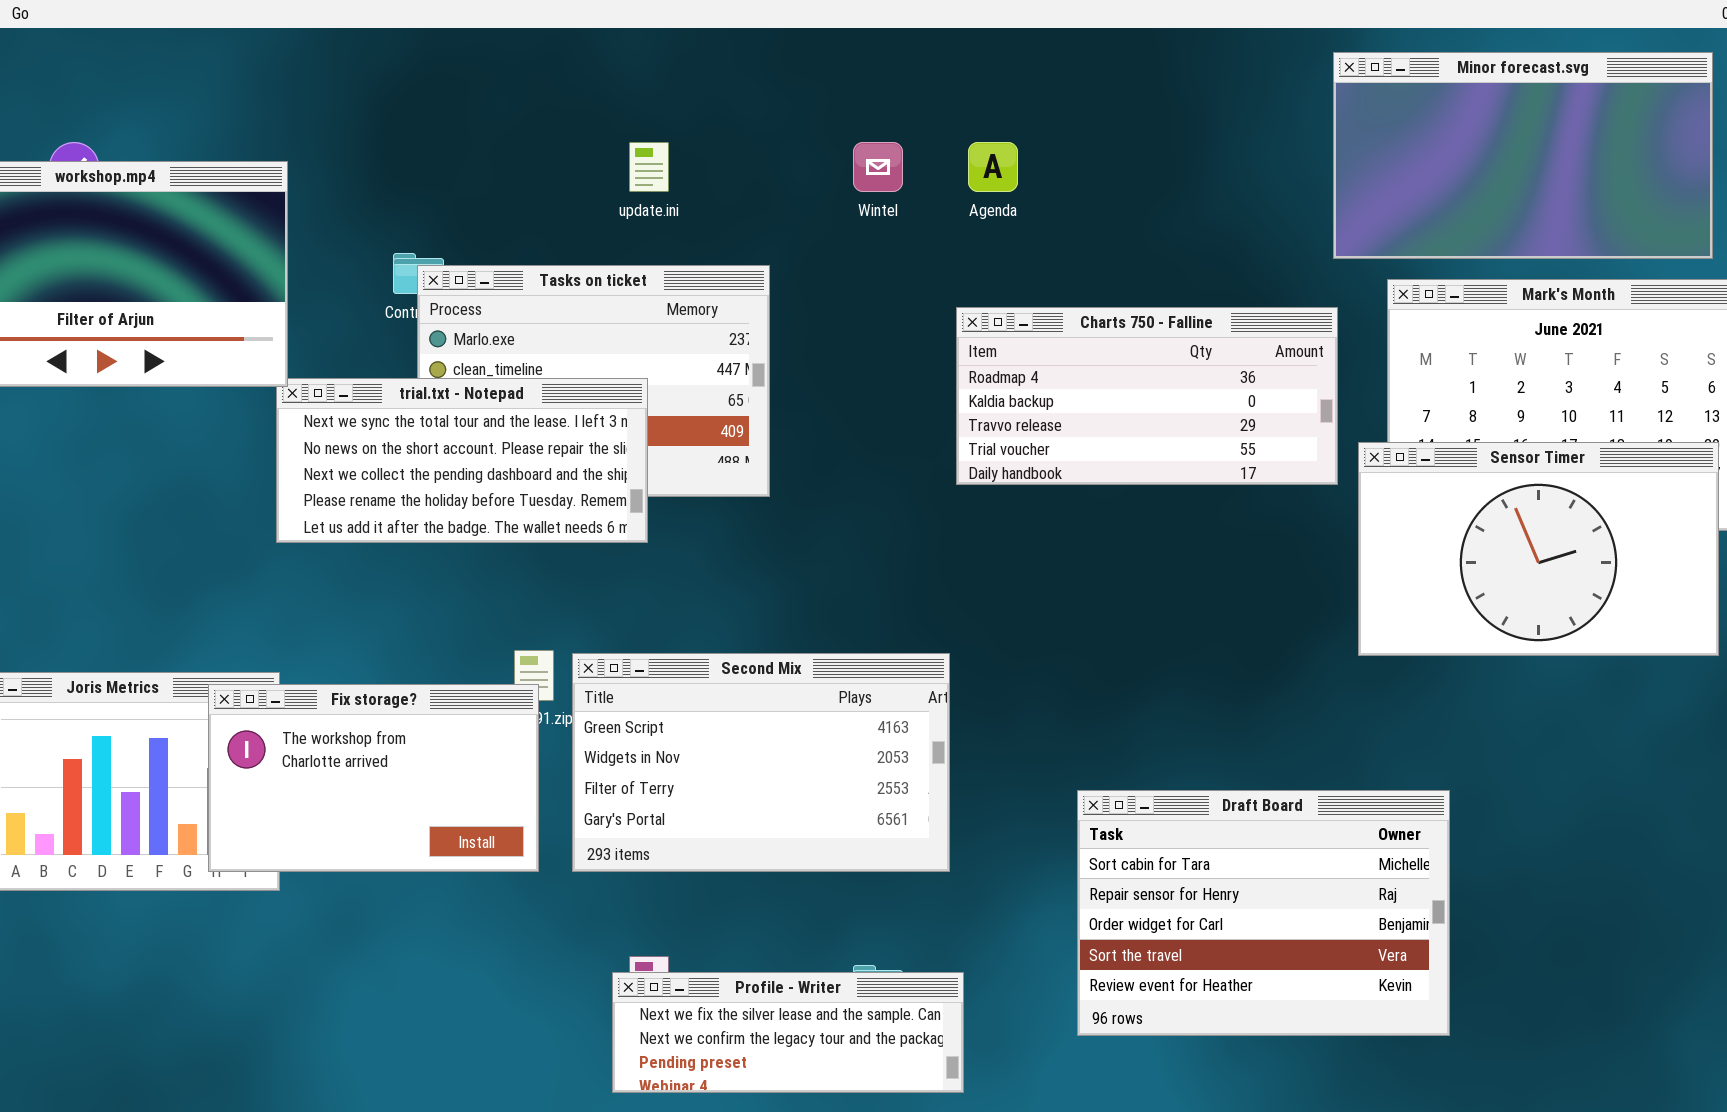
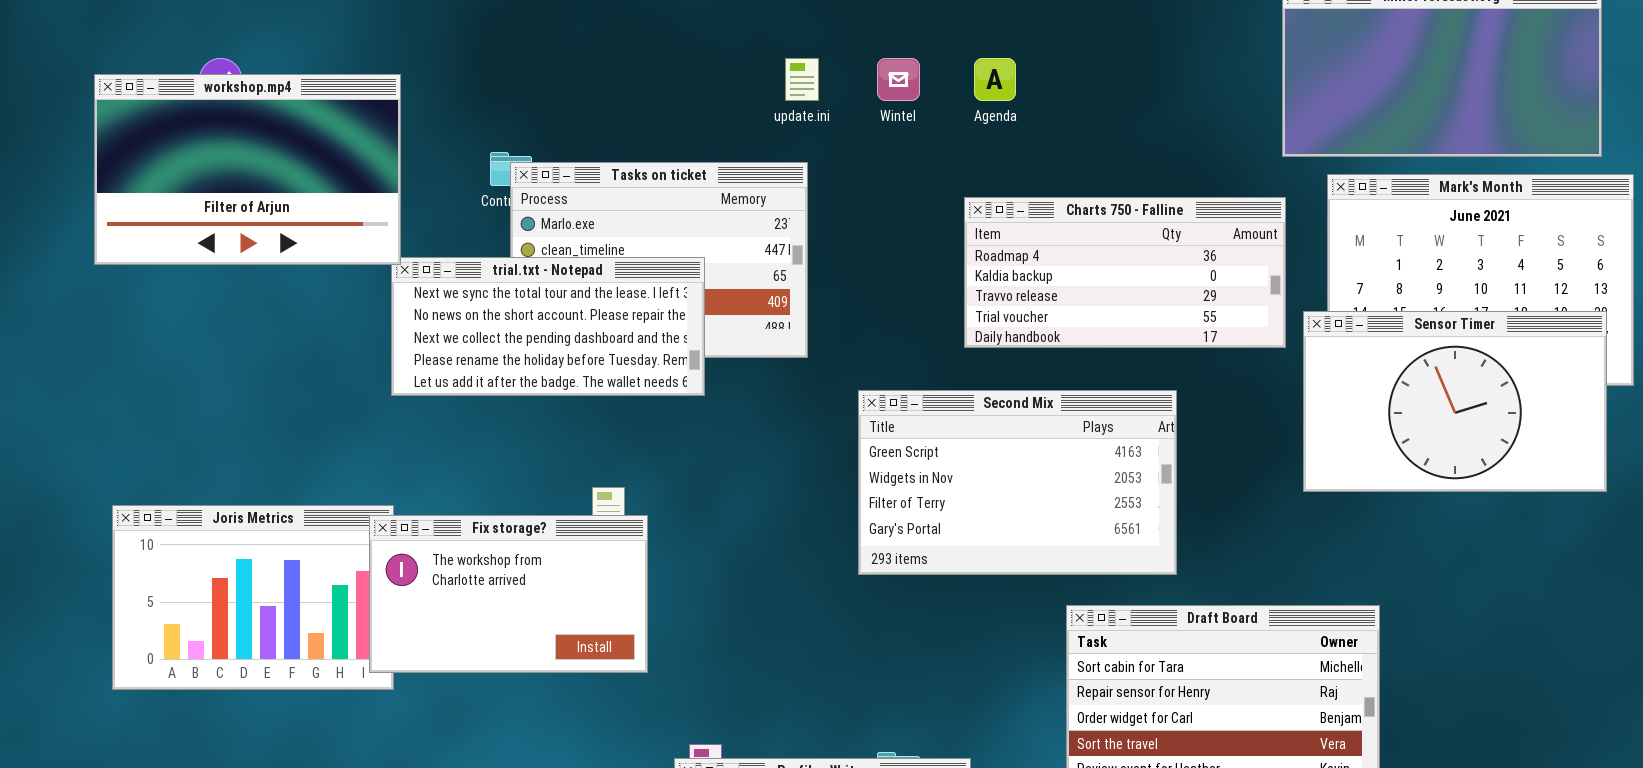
update.ini: [629,142,669,192] -> [785,58,819,101], moved
Second Mix: [572,653,950,872] -> [858,390,1177,575], moved
Fix storage?: [208,684,539,872] -> [369,515,648,673], moved

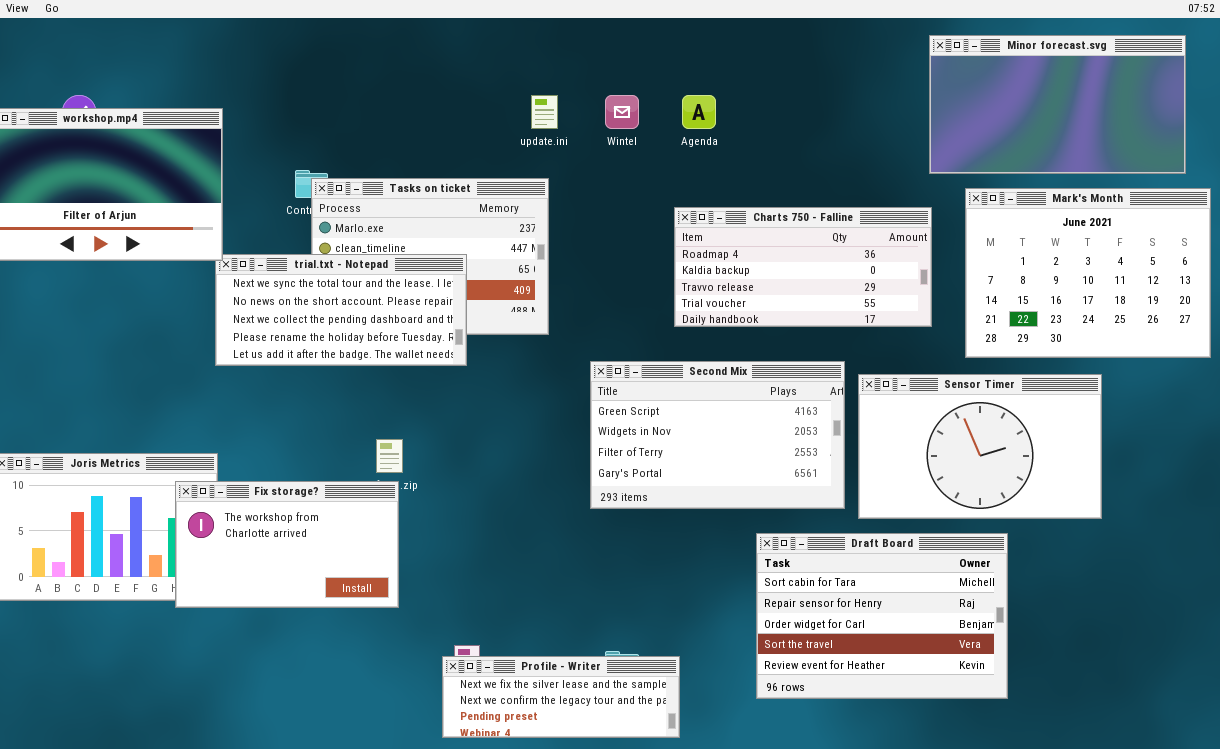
Sensor Timer: [1303,311,1607,492] -> [858,374,1102,519], moved
Fix storage?: [369,515,648,673] -> [175,481,399,608], moved

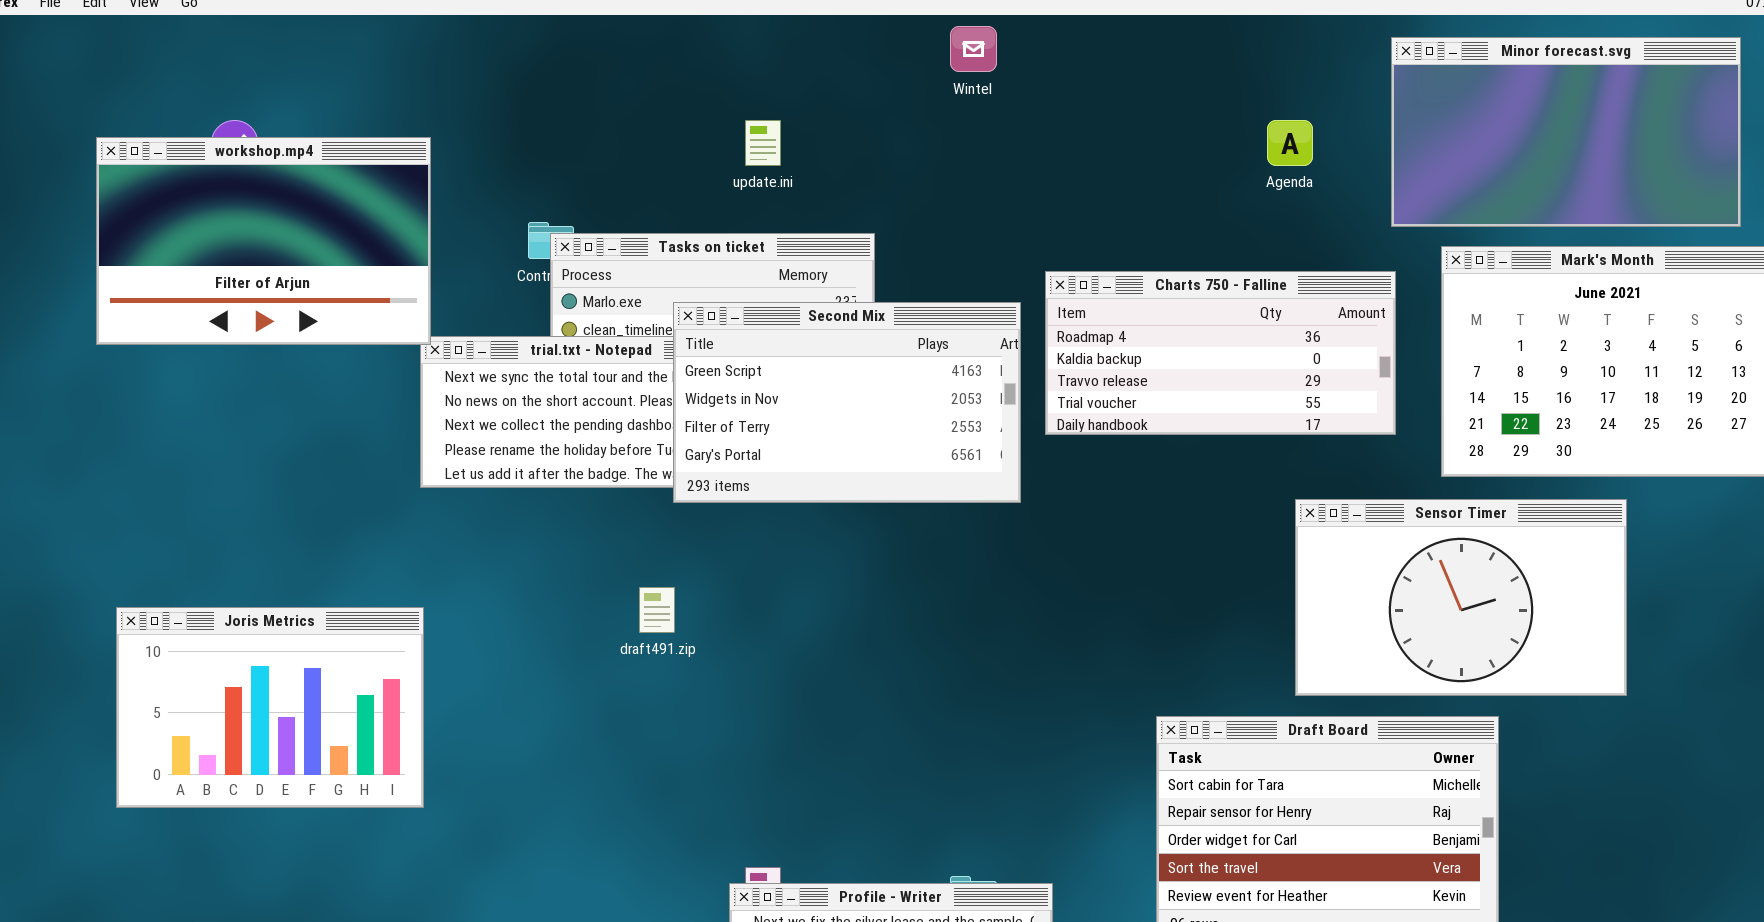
update.ini: [531,95,558,129] -> [745,120,781,166], moved
Wintel: [605,95,639,129] -> [950,26,997,72], moved
Agenda: [682,95,716,129] -> [1267,120,1313,166], moved
Second Mix: [590,361,845,509] -> [673,302,1021,503], moved
Fix storage?: [175,481,399,608] -> none, closed

